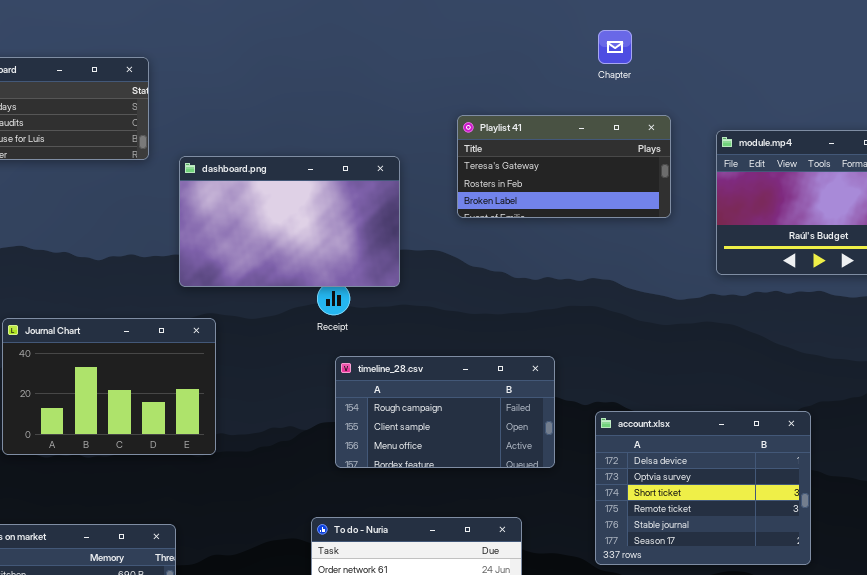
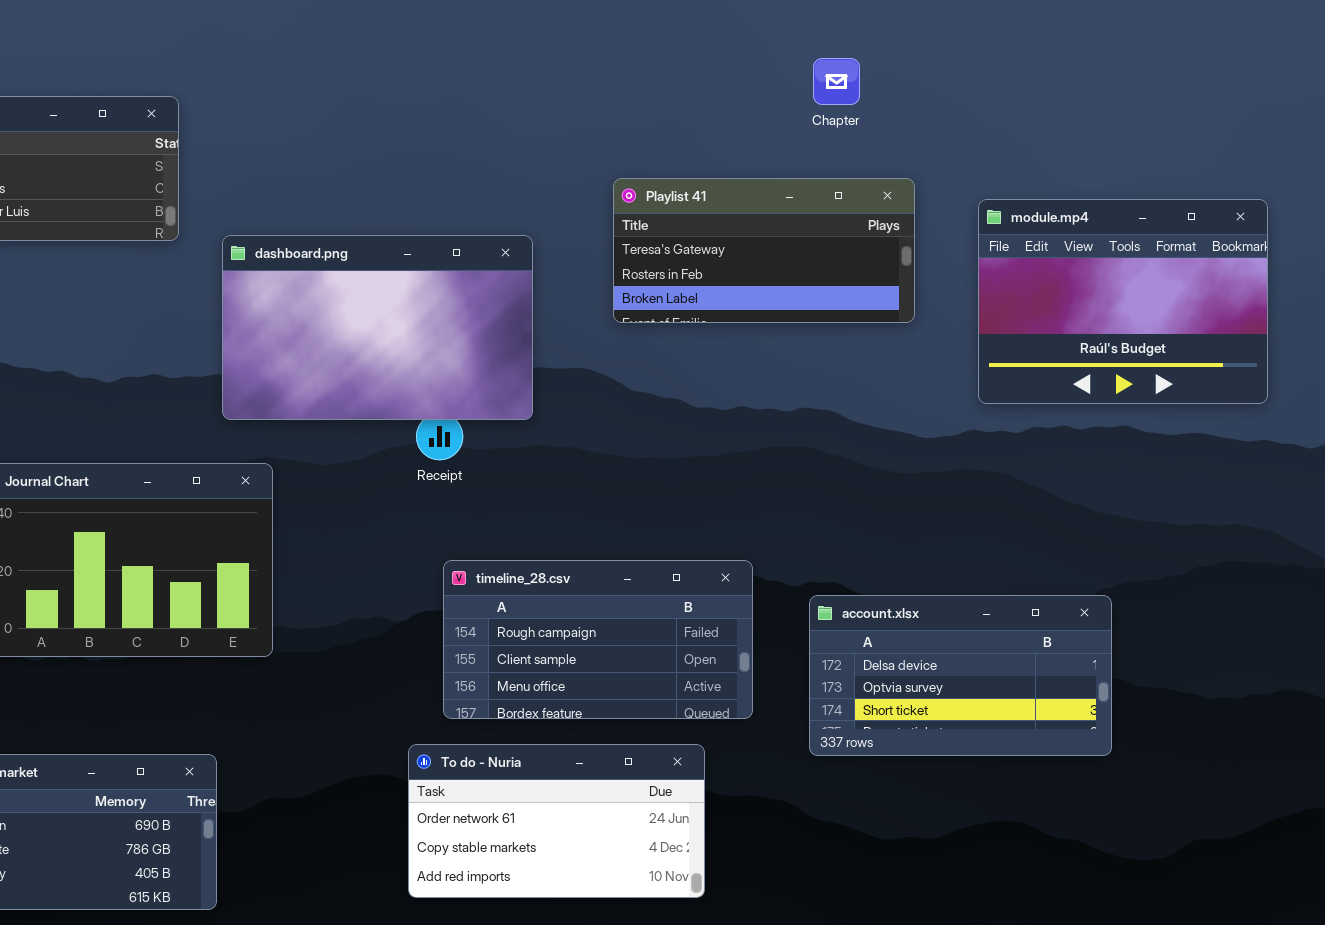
timeline_28.csv: [335,356,555,468] -> [443,560,753,719], moved
account.xlsx: [595,411,811,565] -> [809,595,1112,756], resized

